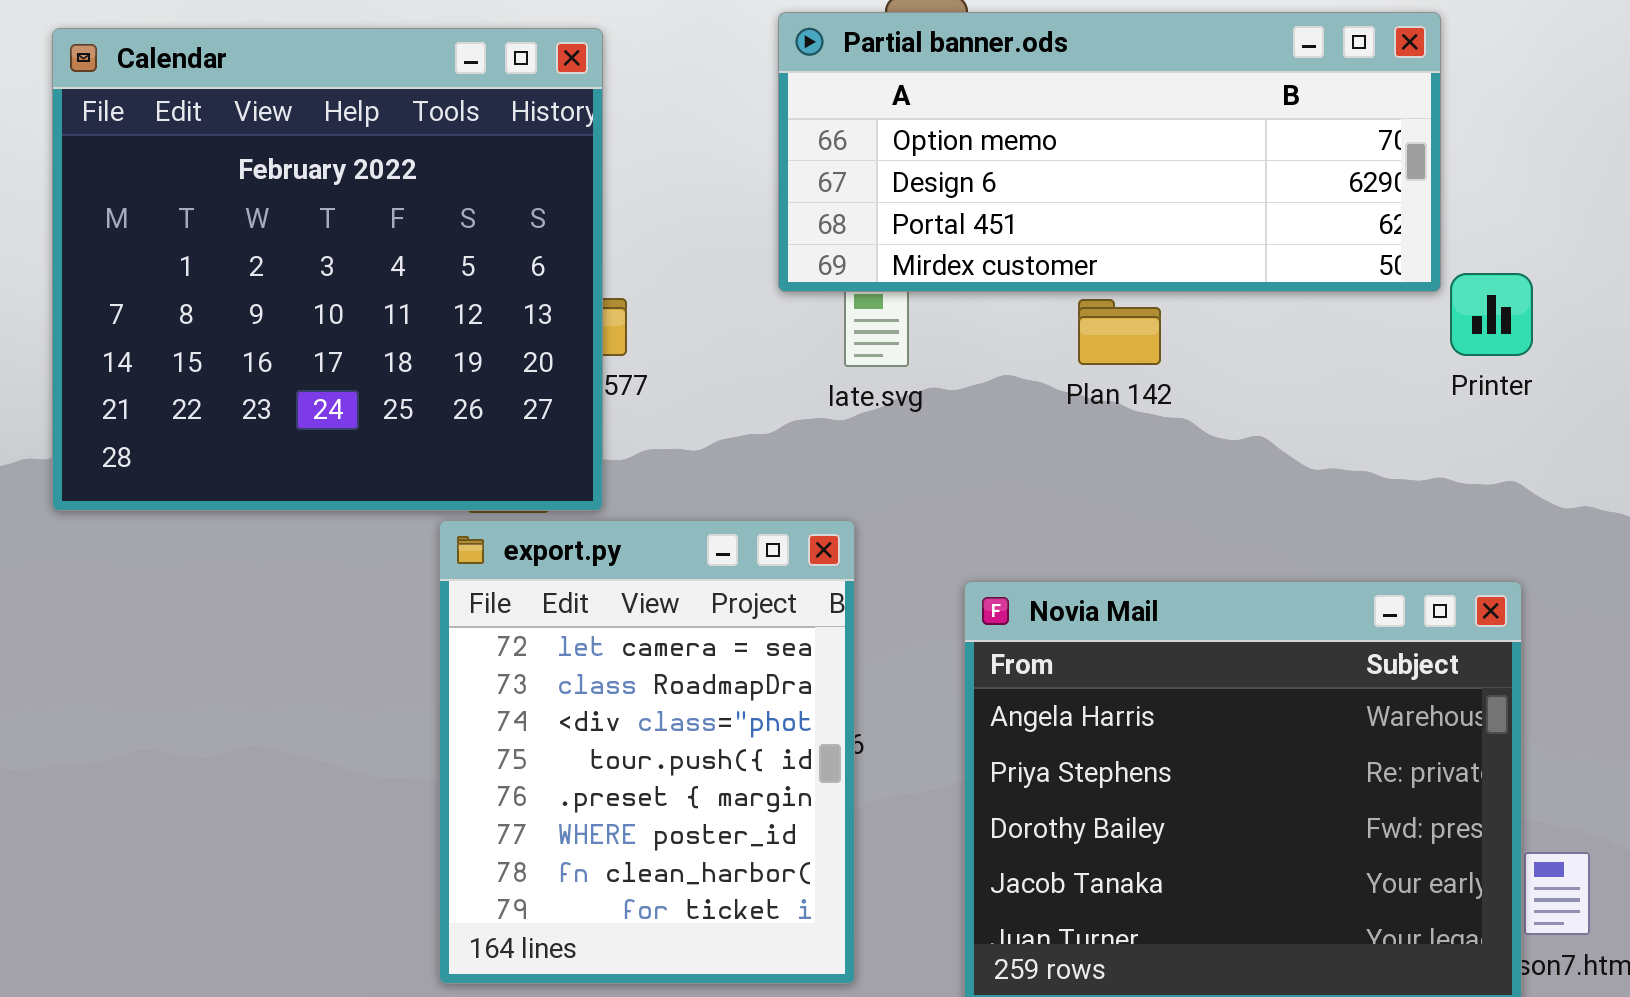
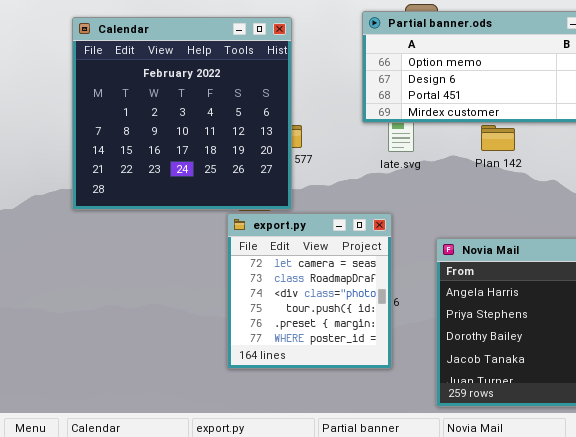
export.py: [439,520,855,984] -> [227,213,392,369], resized

